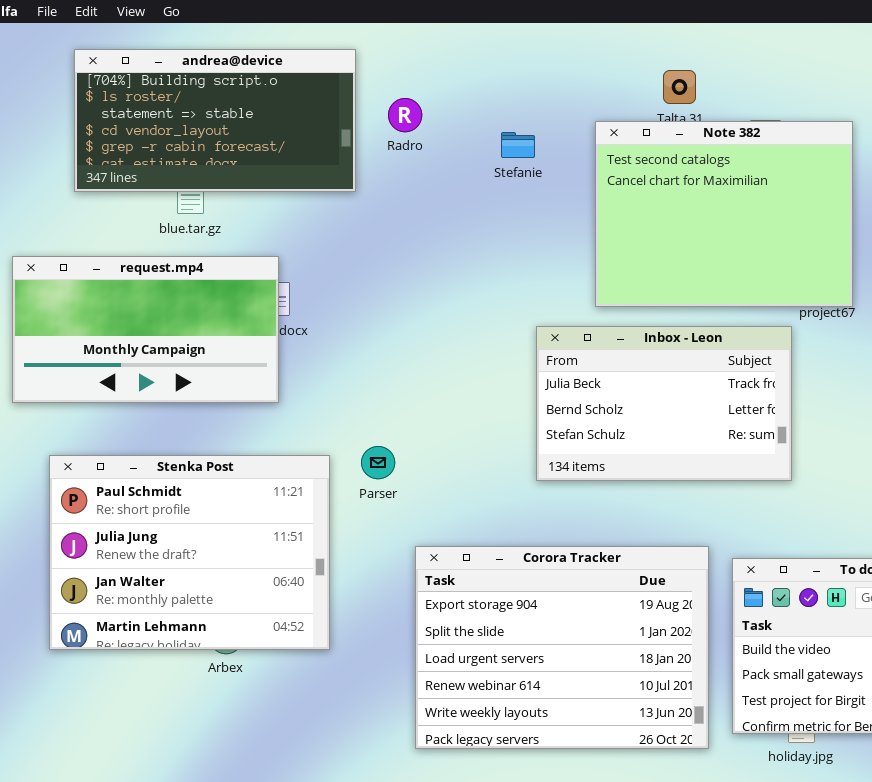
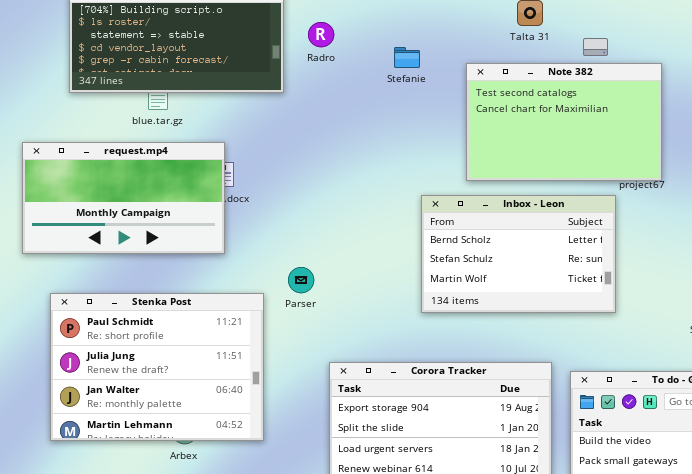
Note 382: [595,121,853,307] -> [466,63,662,181], resized
Inbox - Leon: [536,326,792,481] -> [421,195,616,313], scrolled down 1 row
Parser: [361,446,395,479] -> [288,267,314,293], moved

